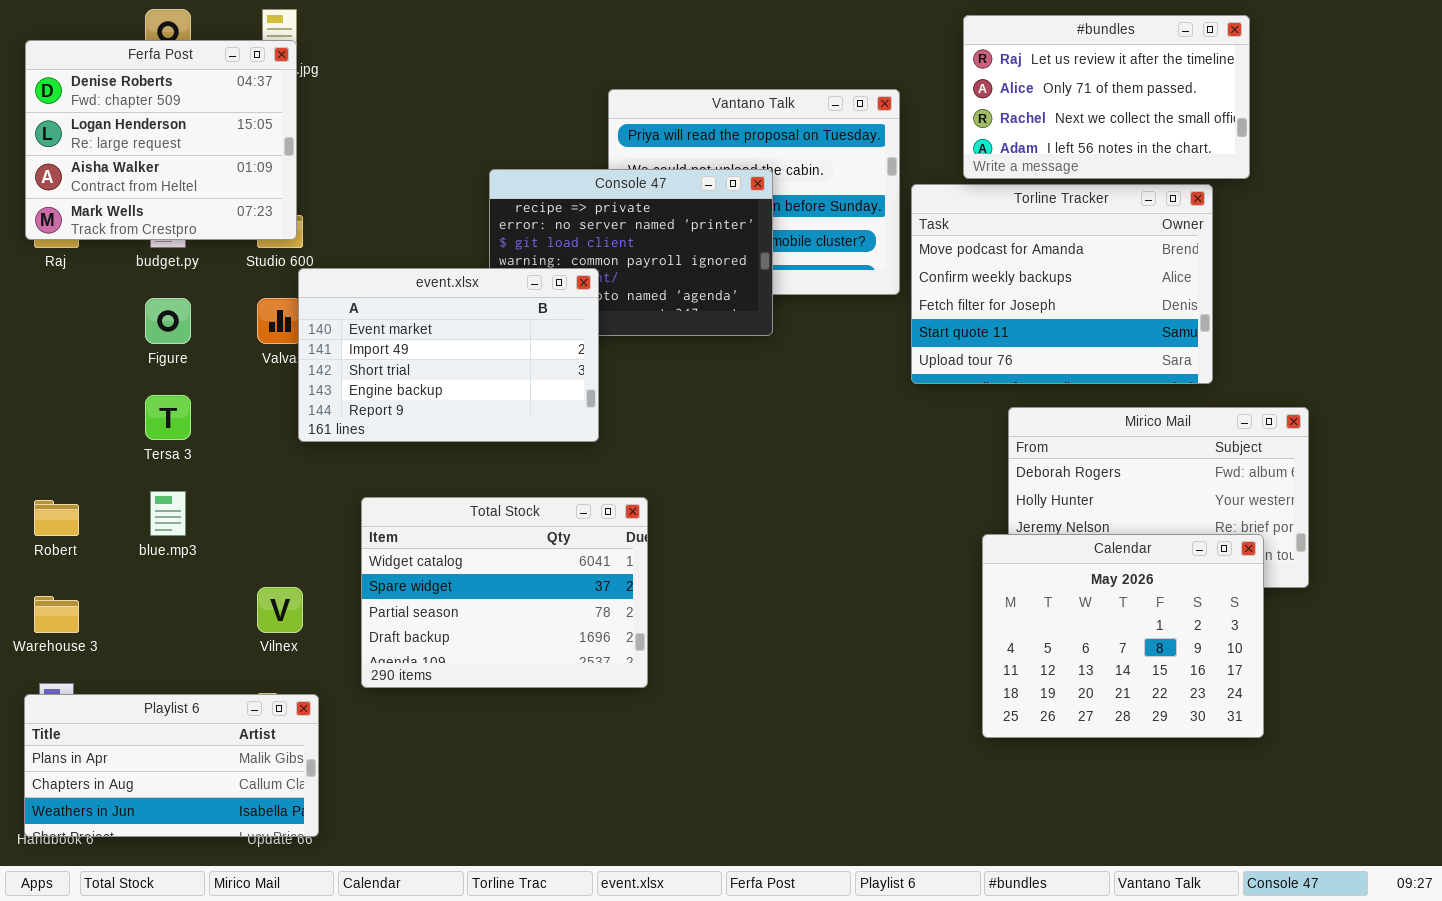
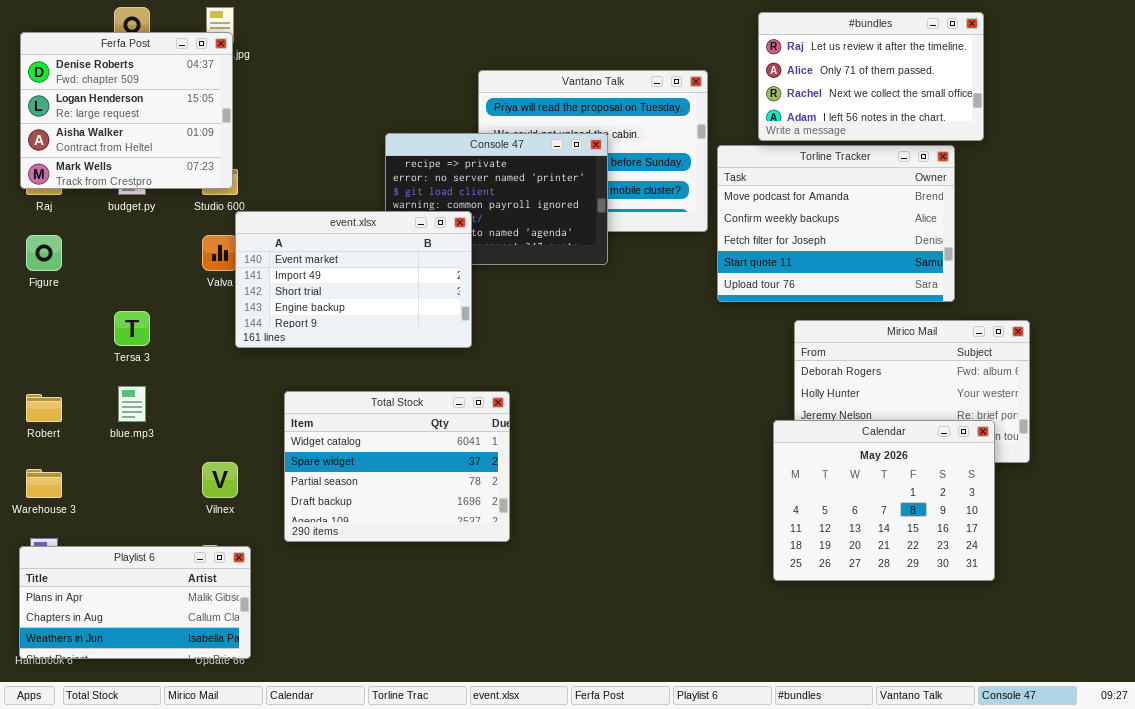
Figure: [145,298,191,344] -> [26,235,62,271], moved

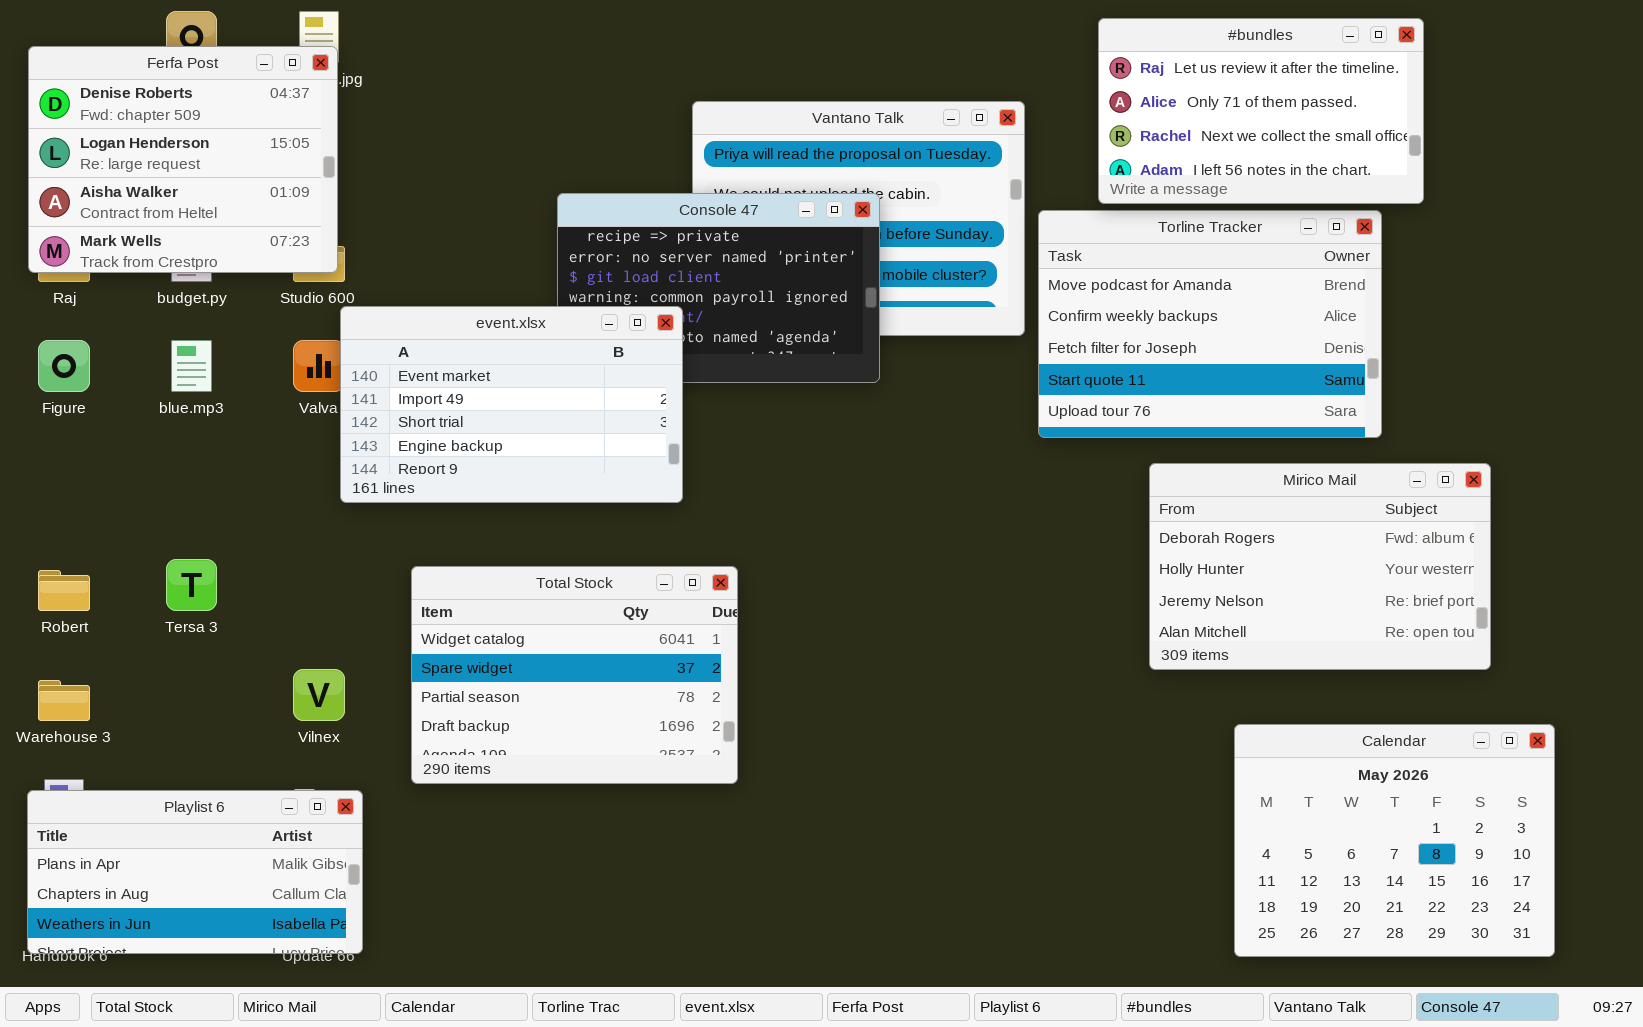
Tersa 3: [114,311,150,346] -> [166,559,217,611], moved
blue.mp3: [118,386,146,422] -> [171,340,212,392], moved
Calendar: [773,420,995,581] -> [1234,724,1555,957], moved

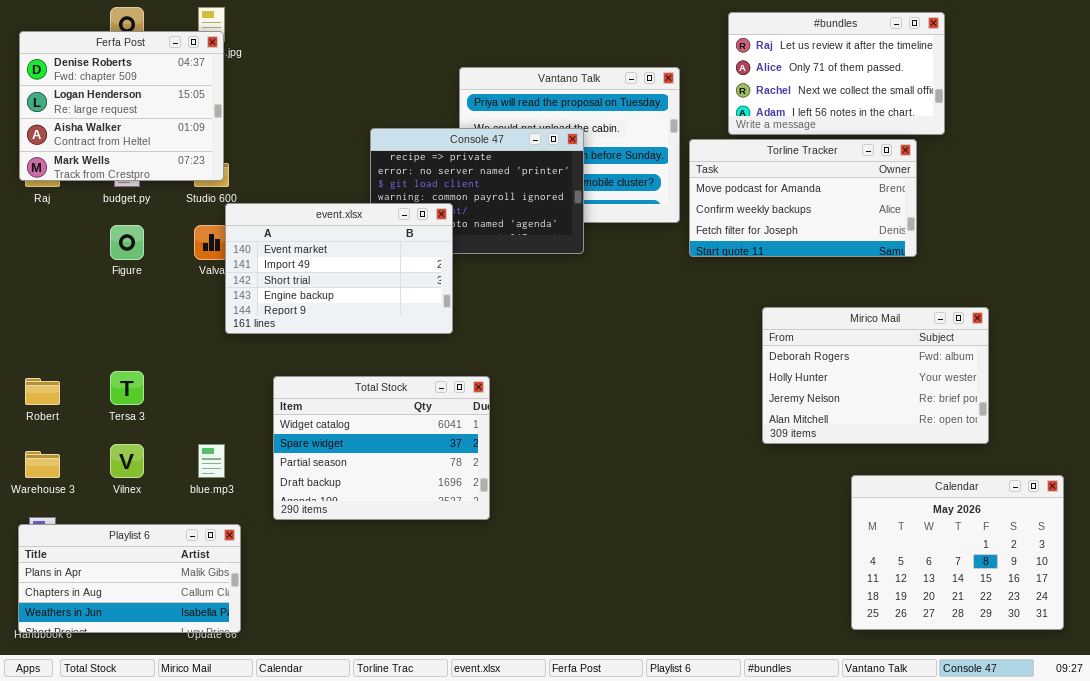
Torline Tracker: [1038,210,1382,438] -> [689,139,917,257], resized
Figure: [38,340,90,392] -> [110,225,144,260], moved
blue.mp3: [171,340,212,392] -> [198,444,225,478], moved
Vilnex: [293,669,345,721] -> [110,444,144,478], moved
Calendar: [1234,724,1555,957] -> [851,475,1064,630], moved

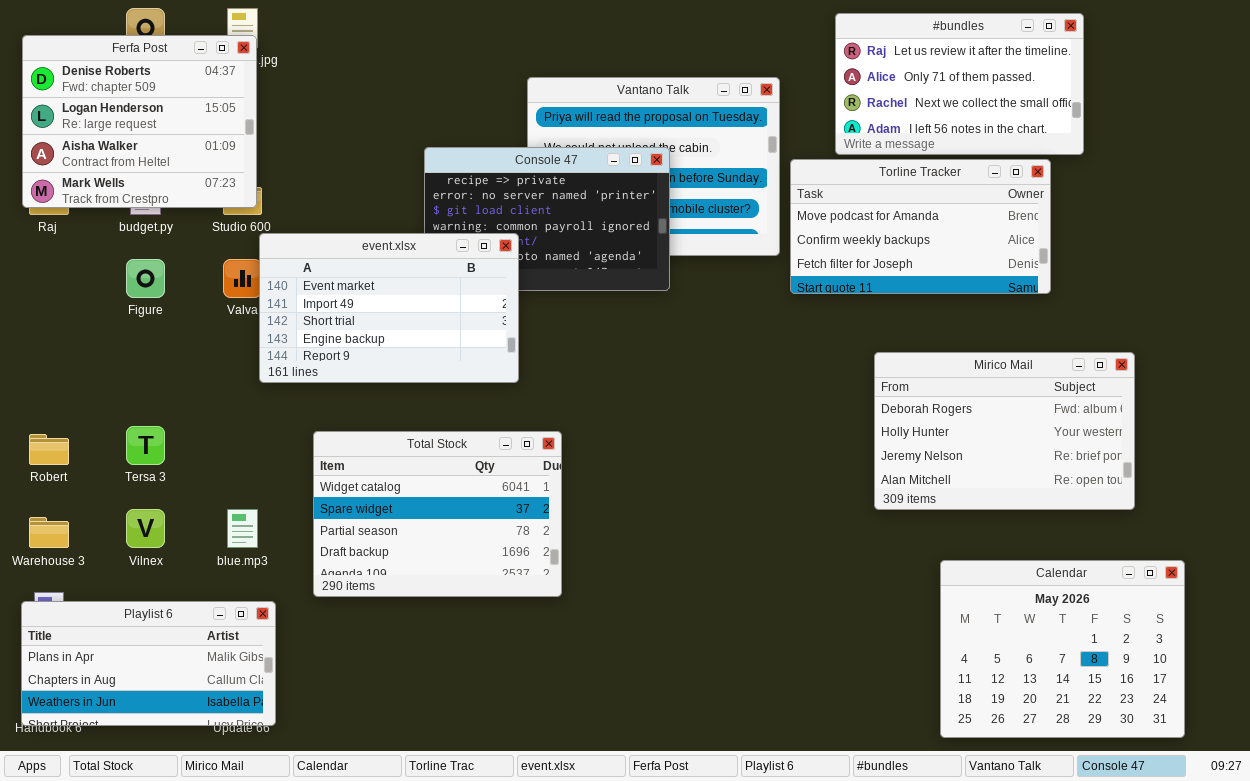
Calendar: [851,475,1064,630] -> [940,560,1185,738], moved

